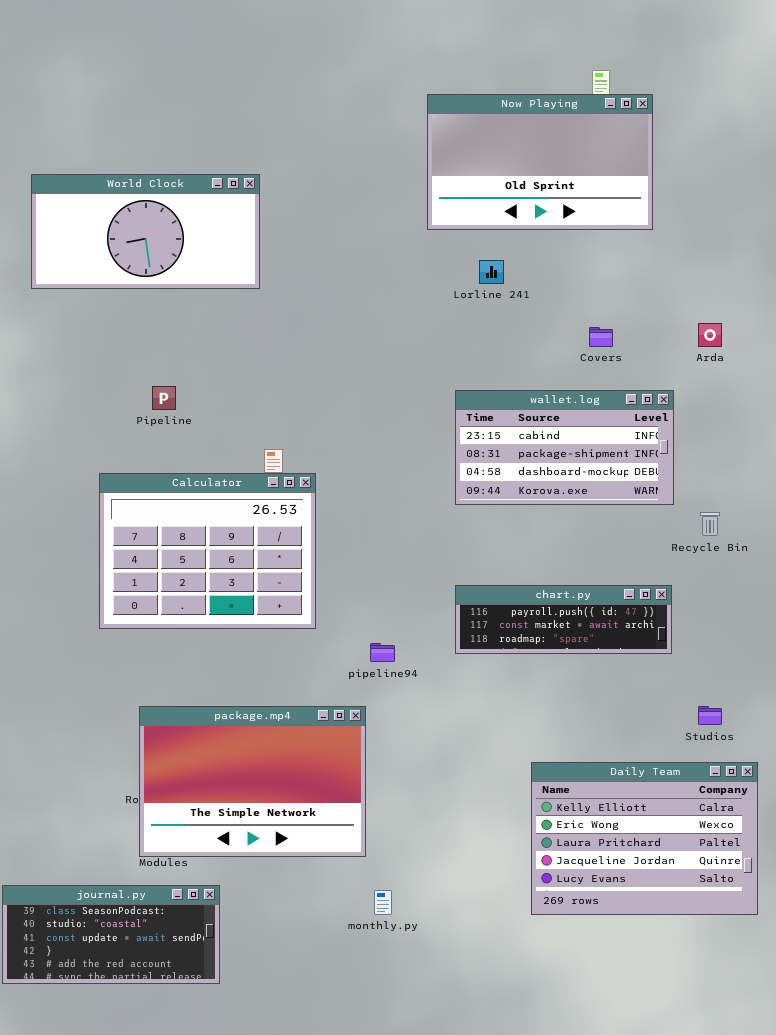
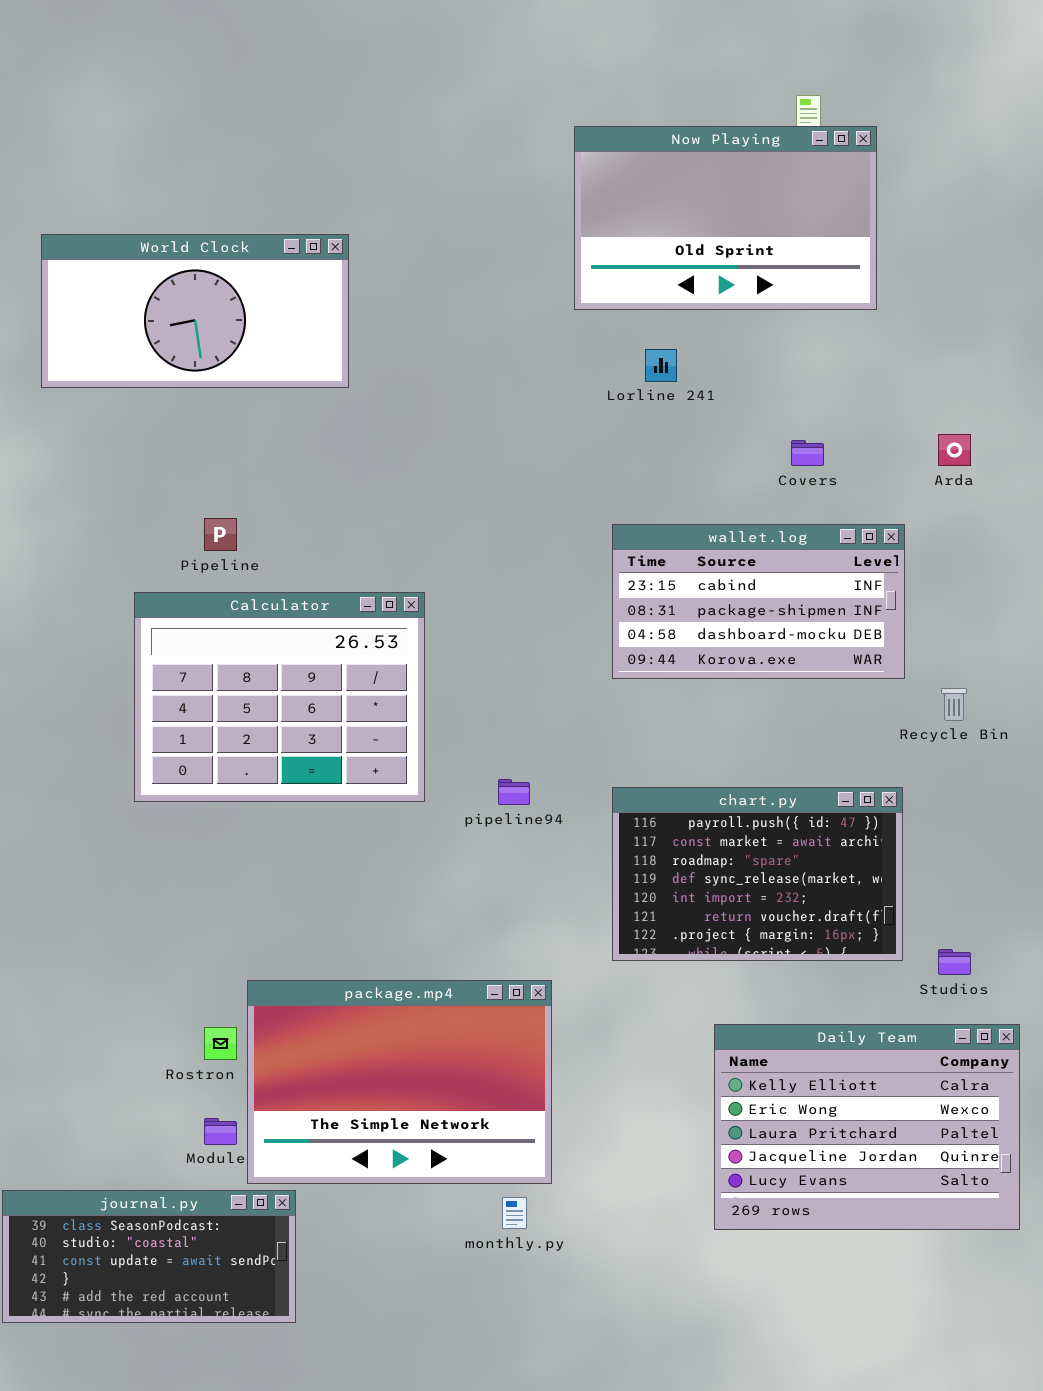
Calculator: [99,473,316,629] -> [134,592,425,802], moved
chart.py: [455,585,672,654] -> [612,787,903,961], resized
pipeline94: [370,643,395,662] -> [498,779,530,805], moved
package.mp4: [139,706,366,857] -> [247,980,552,1184], moved

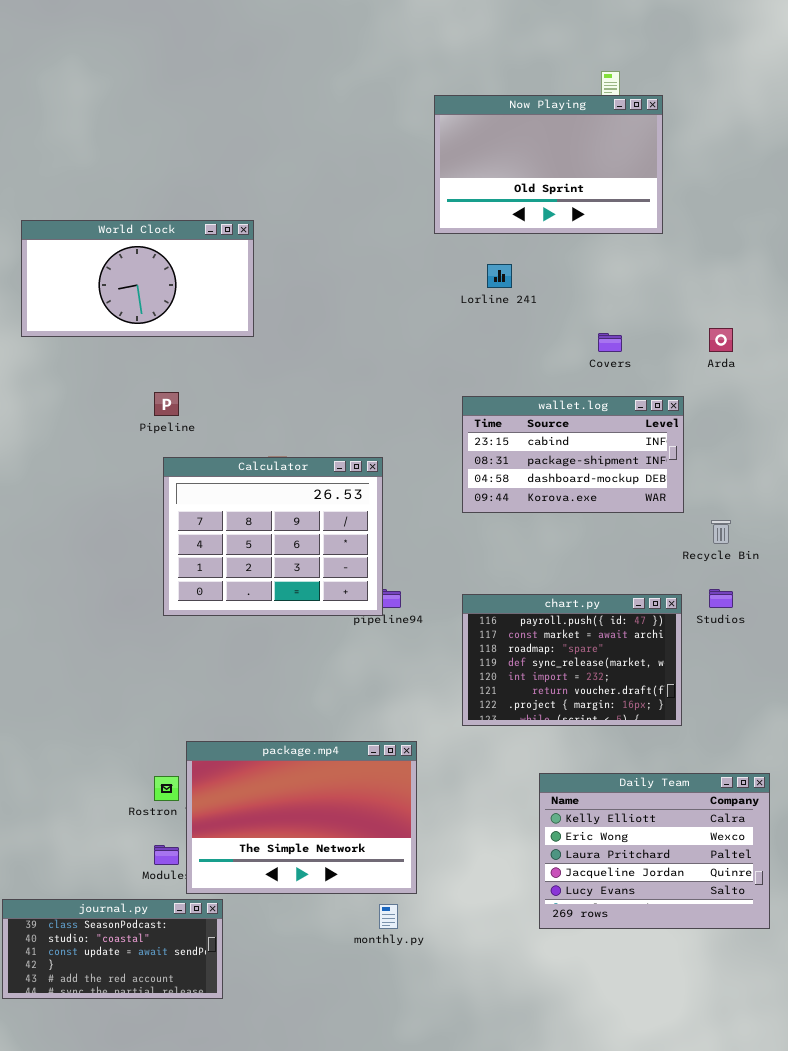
World Clock: [41,234,349,388] -> [21,220,254,337], moved
Calculator: [134,592,425,802] -> [163,457,383,616], moved
Studios: [938,949,971,975] -> [709,589,733,608], moved

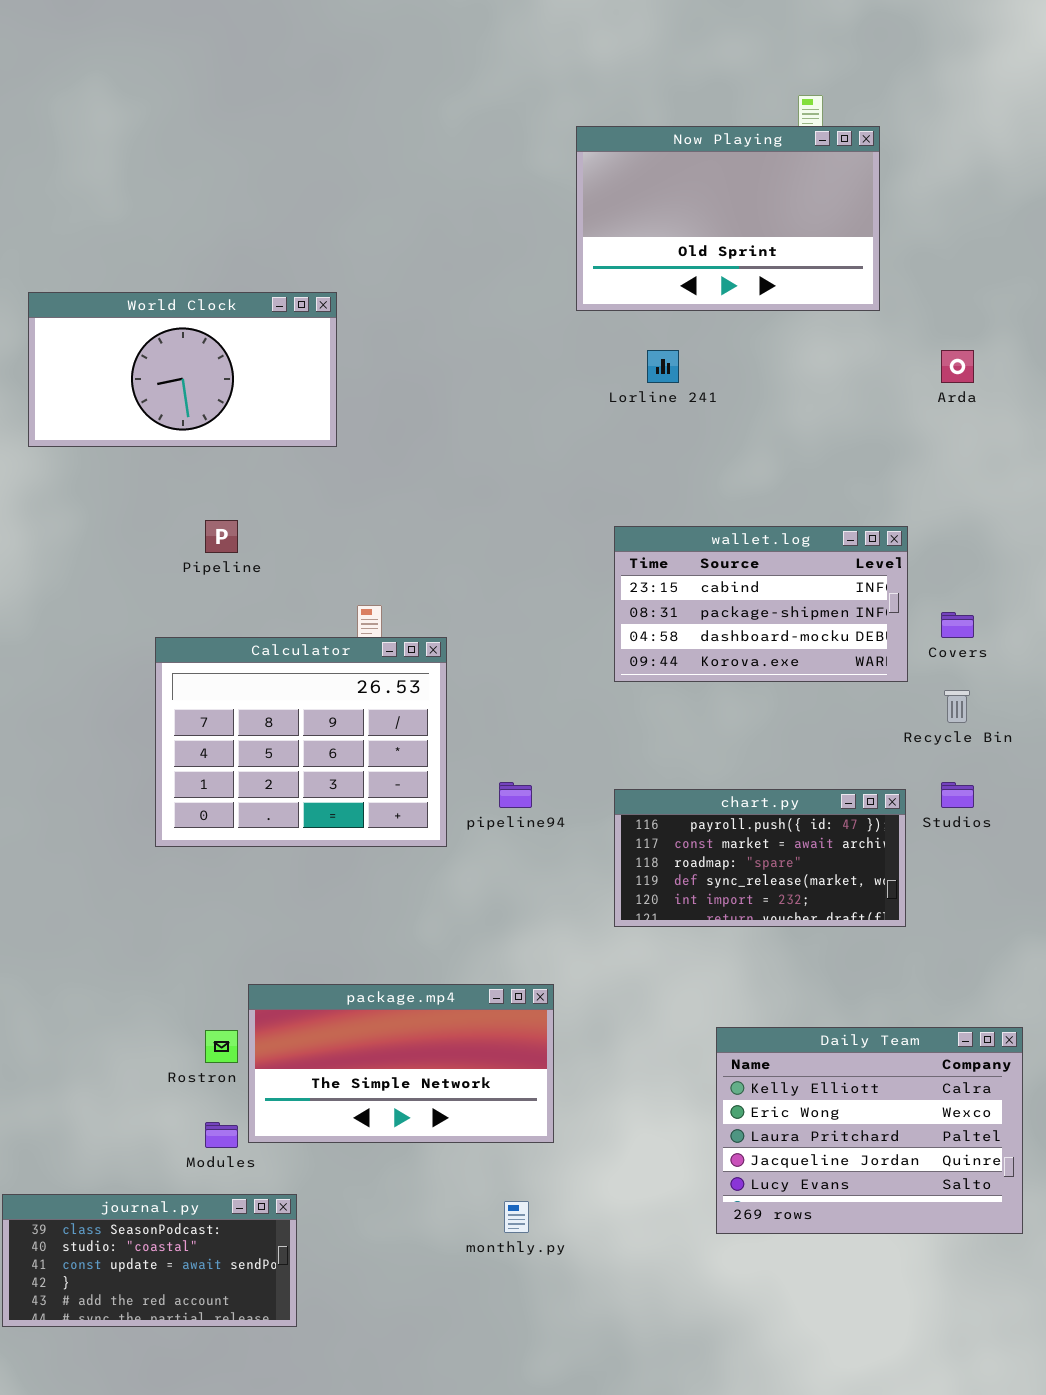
Arda: [709,328,733,352] -> [941,350,974,383], moved
Covers: [598,333,622,352] -> [941,612,974,638], moved
Calculator: [163,457,383,616] -> [155,637,447,847], moved
chart.py: [462,594,682,726] -> [614,789,906,927], resized
package.mp4: [186,741,417,894] -> [248,984,554,1143], resized

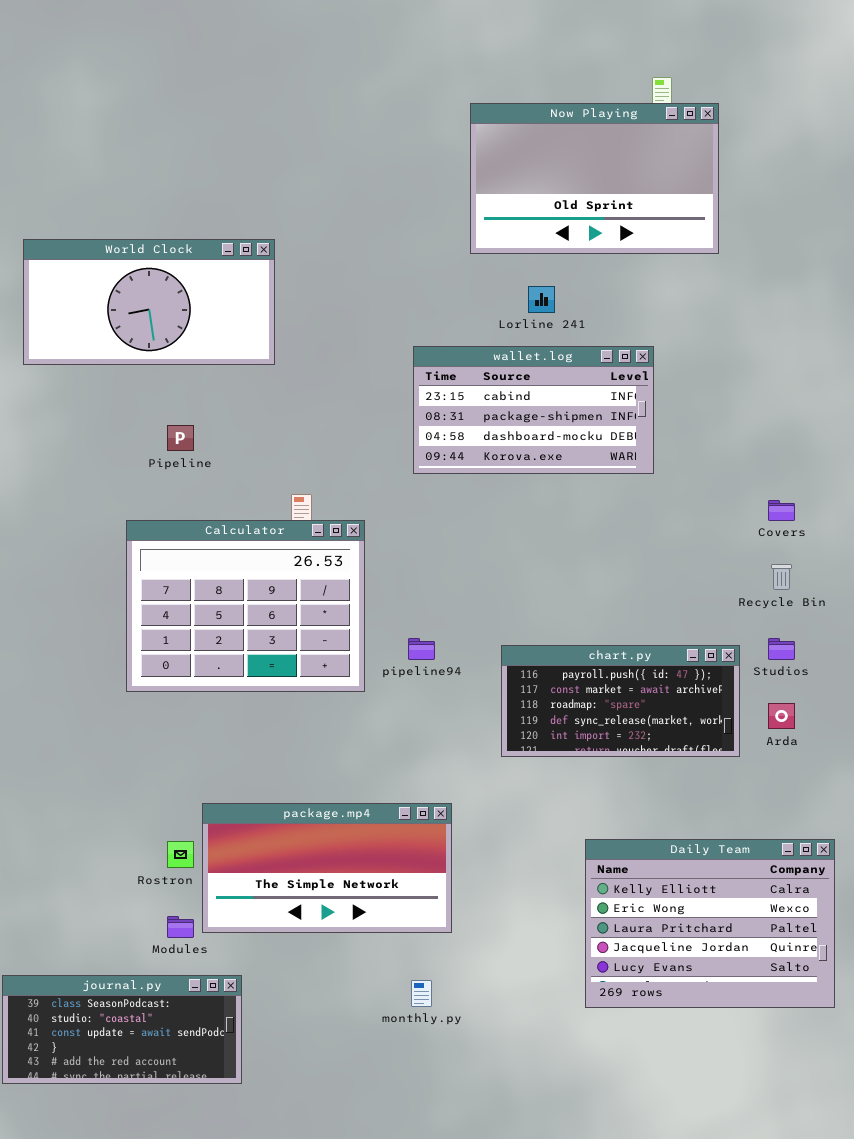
Arda: [941,350,974,383] -> [768,703,795,729], moved
wallet.log: [614,526,908,682] -> [413,346,654,474], moved

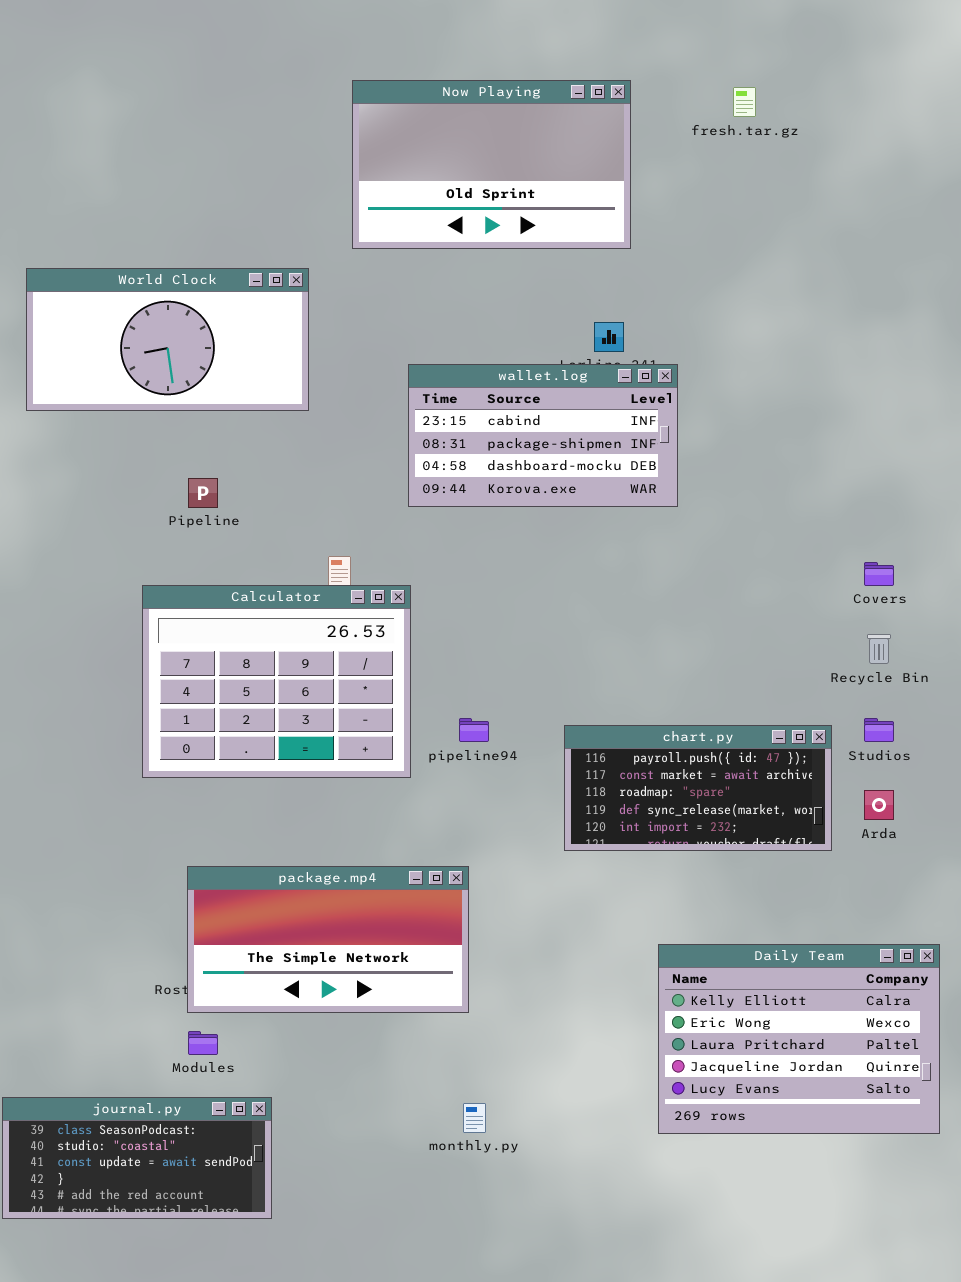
Now Playing: [470,103,719,254] -> [352,80,631,249], moved
wallet.log: [413,346,654,474] -> [408,364,678,507], moved
package.mp4: [202,803,452,933] -> [187,866,469,1013], moved

